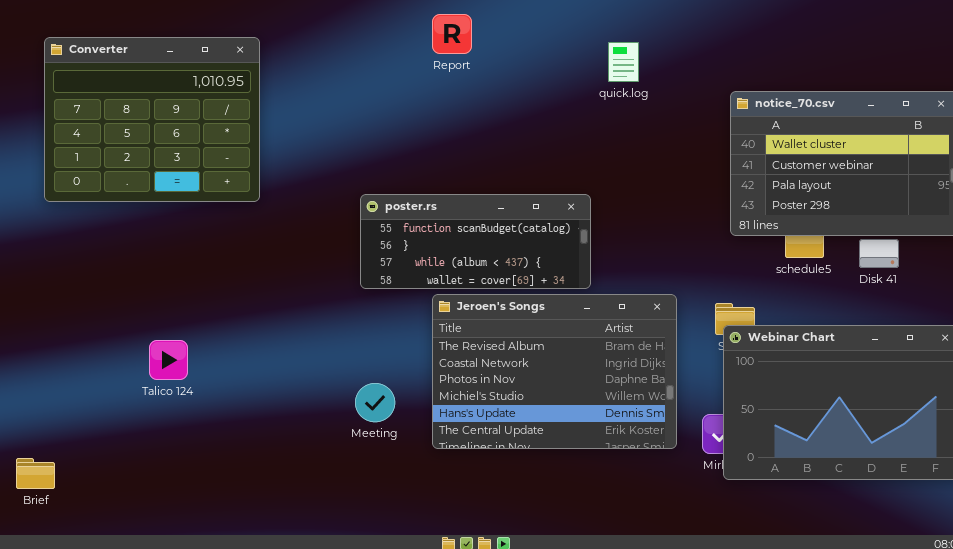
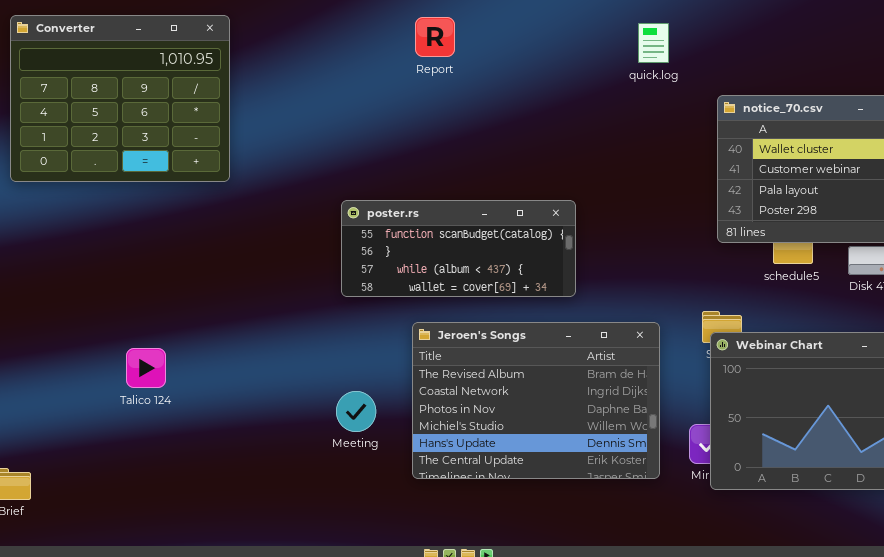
Converter: [44,37,260,202] -> [10,15,230,182], moved
quick.log: [608,42,639,82] -> [638,23,669,63], moved
Jeroen's Songs: [432,294,677,449] -> [412,322,660,479], moved

